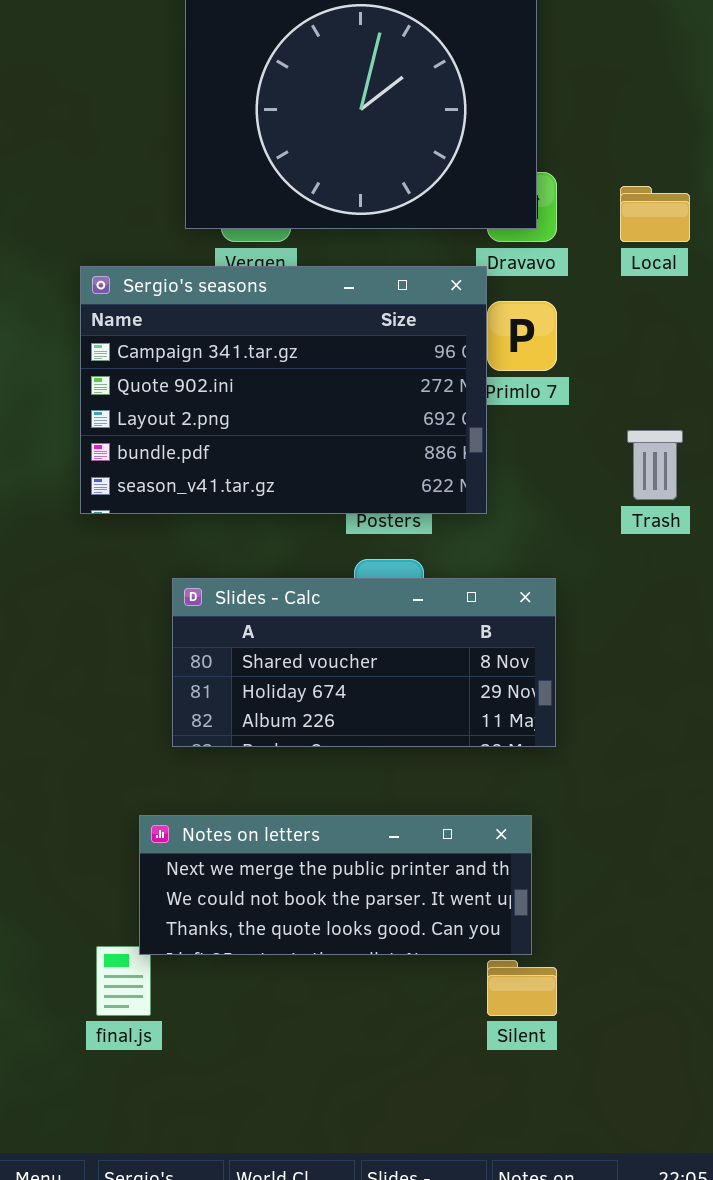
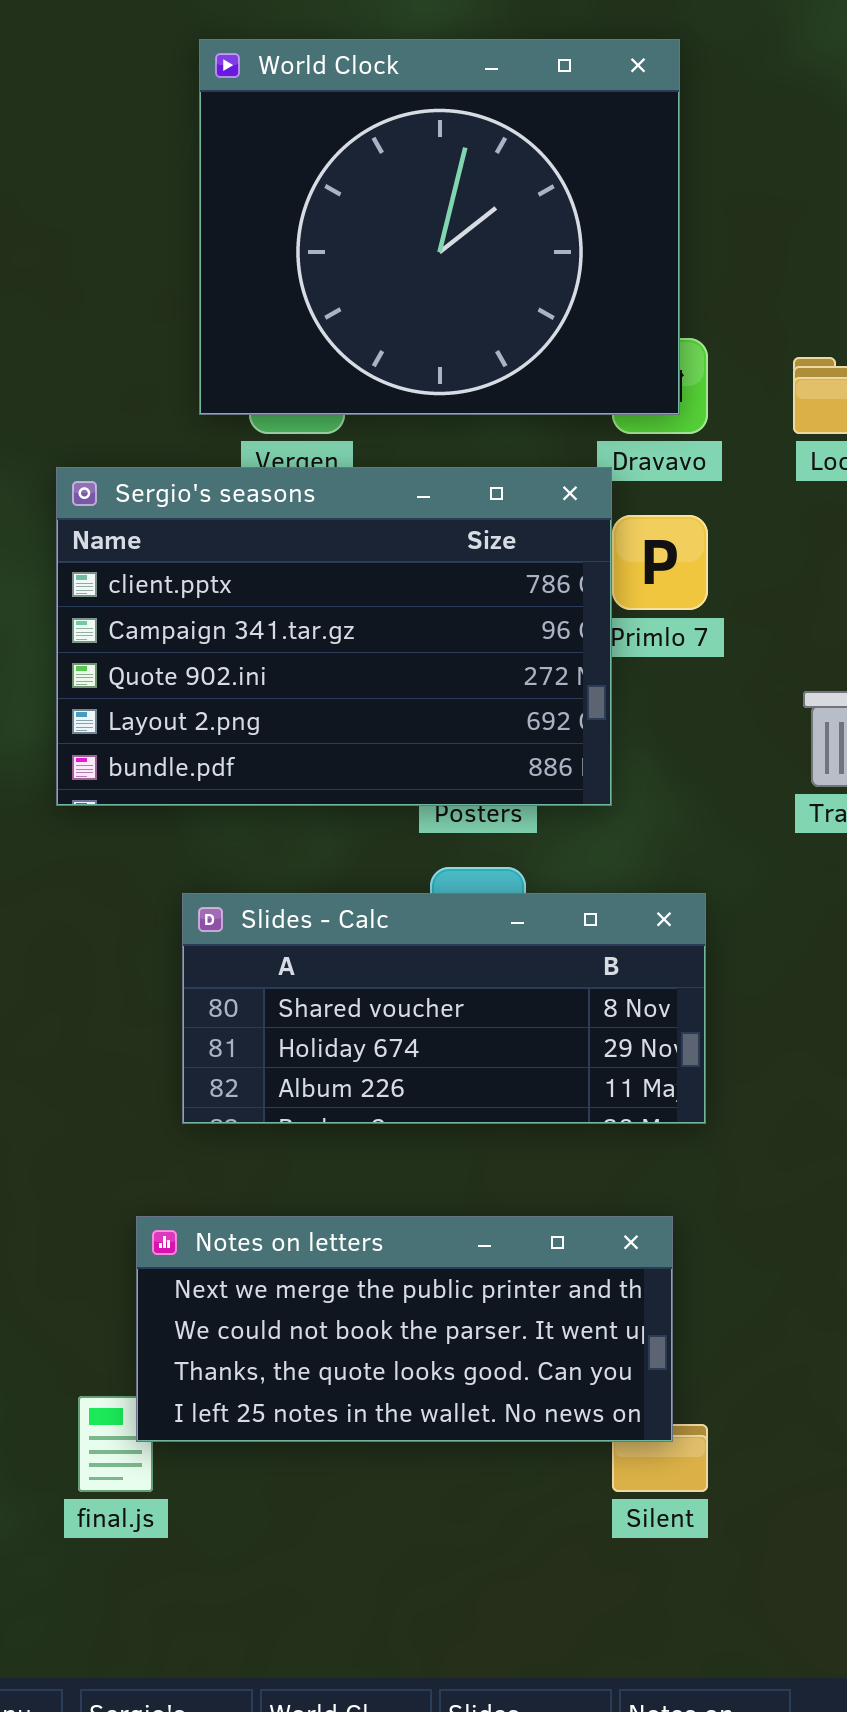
Sergio's seasons: [80,266,487,514] -> [56,467,612,806], scrolled up 1 row
Notes on letters: [139,815,532,955] -> [136,1216,673,1442], resized

